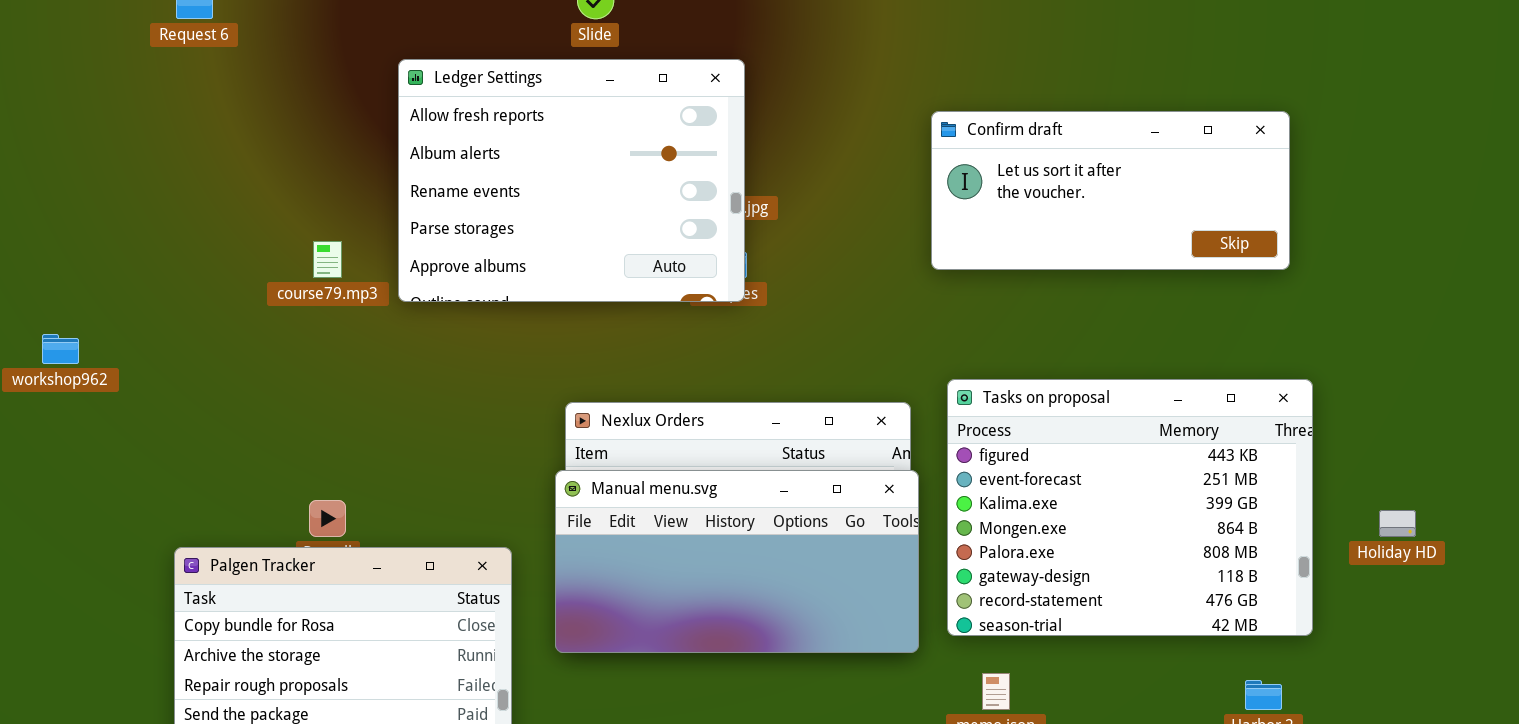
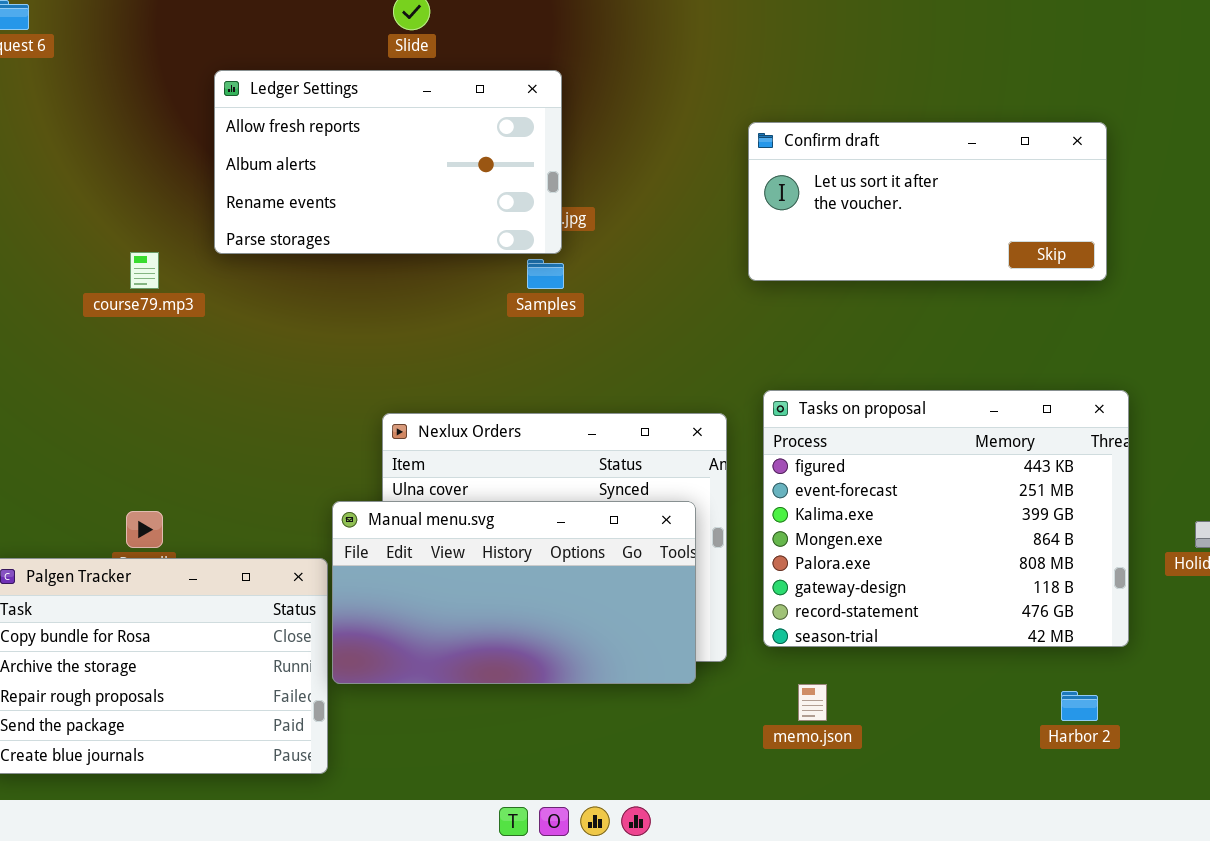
Ledger Settings: [398,59,745,302] -> [214,70,562,254], resized
Manual menu.svg: [555,470,919,653] -> [332,501,696,684], moved

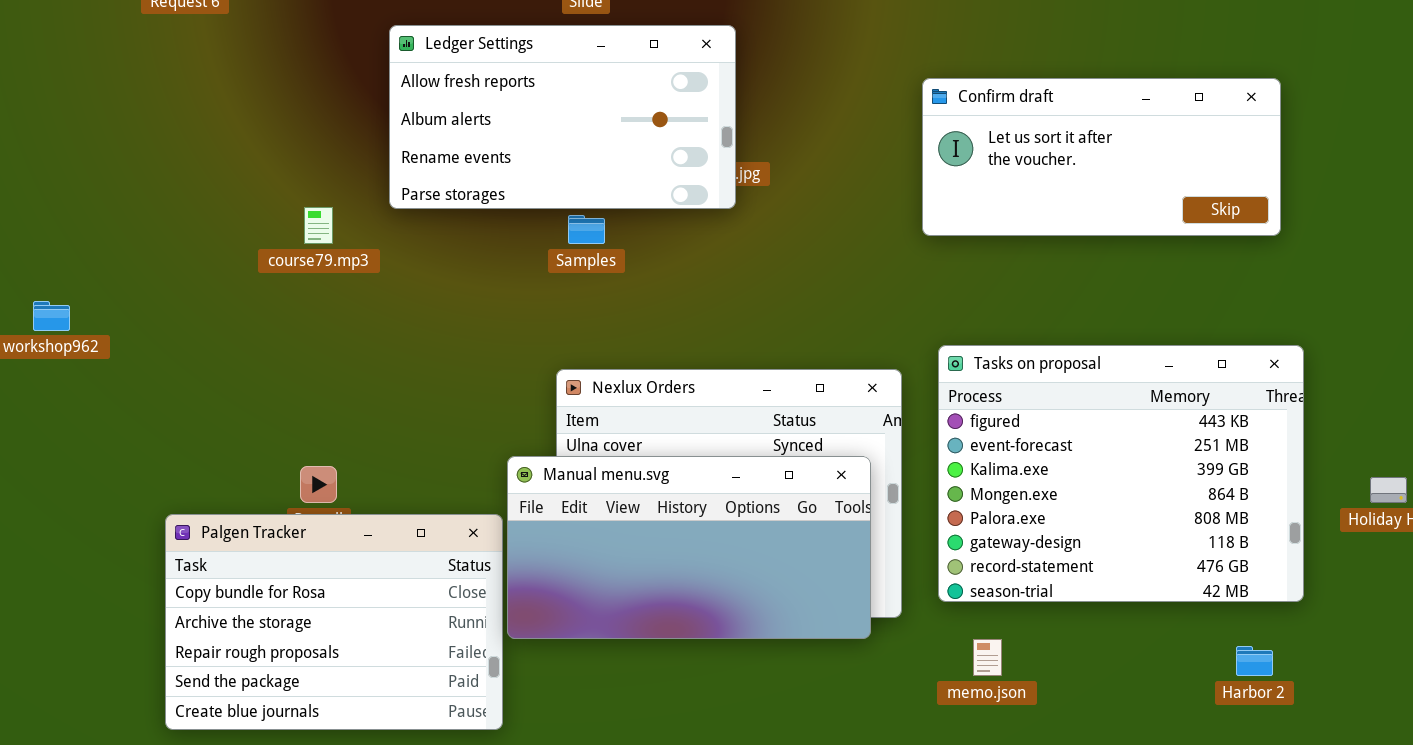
Samples: [527,259,564,289] -> [568,215,605,244], moved

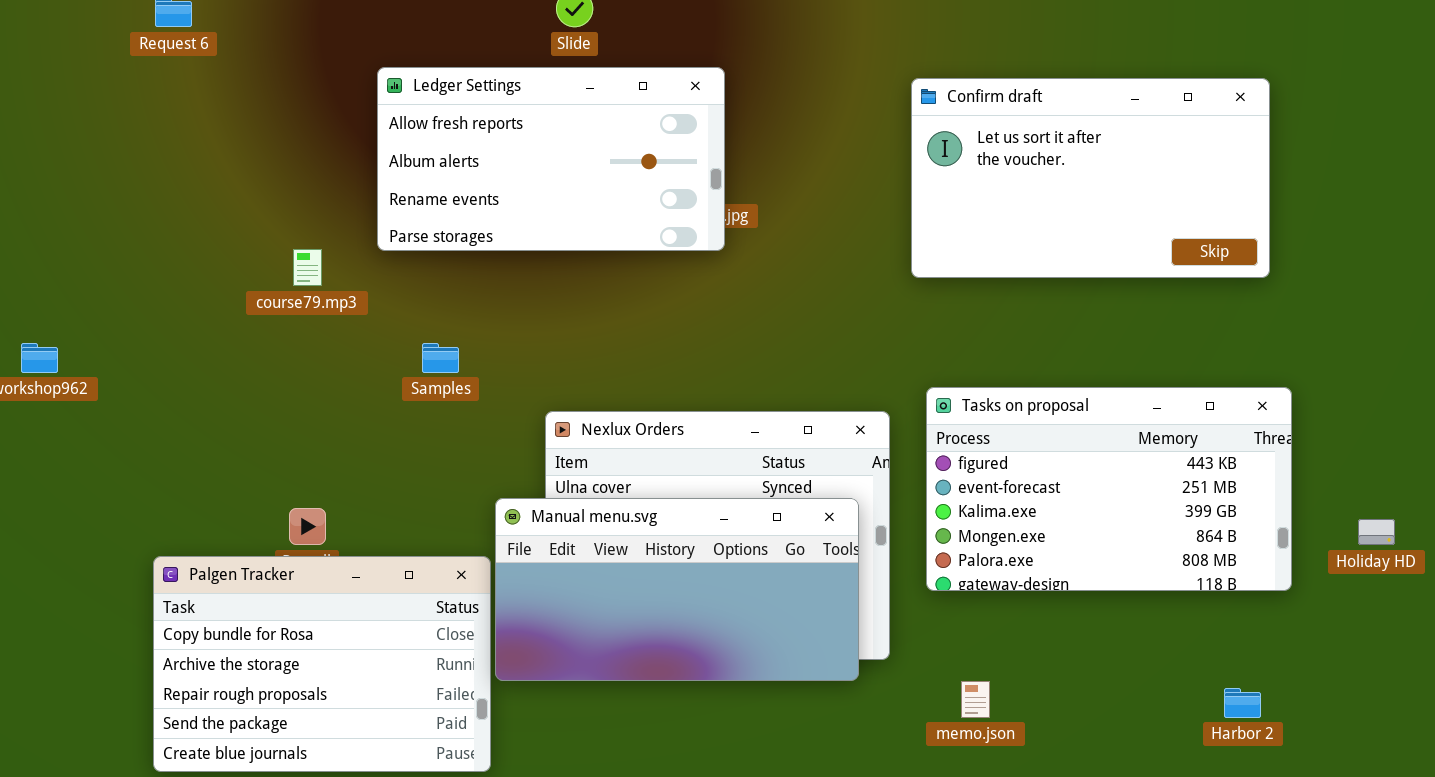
Confirm draft: [922,78,1281,236] -> [911,78,1270,278], resized
Samples: [568,215,605,244] -> [422,343,459,373], moved
Tasks on proposal: [938,345,1304,602] -> [926,387,1292,591], resized

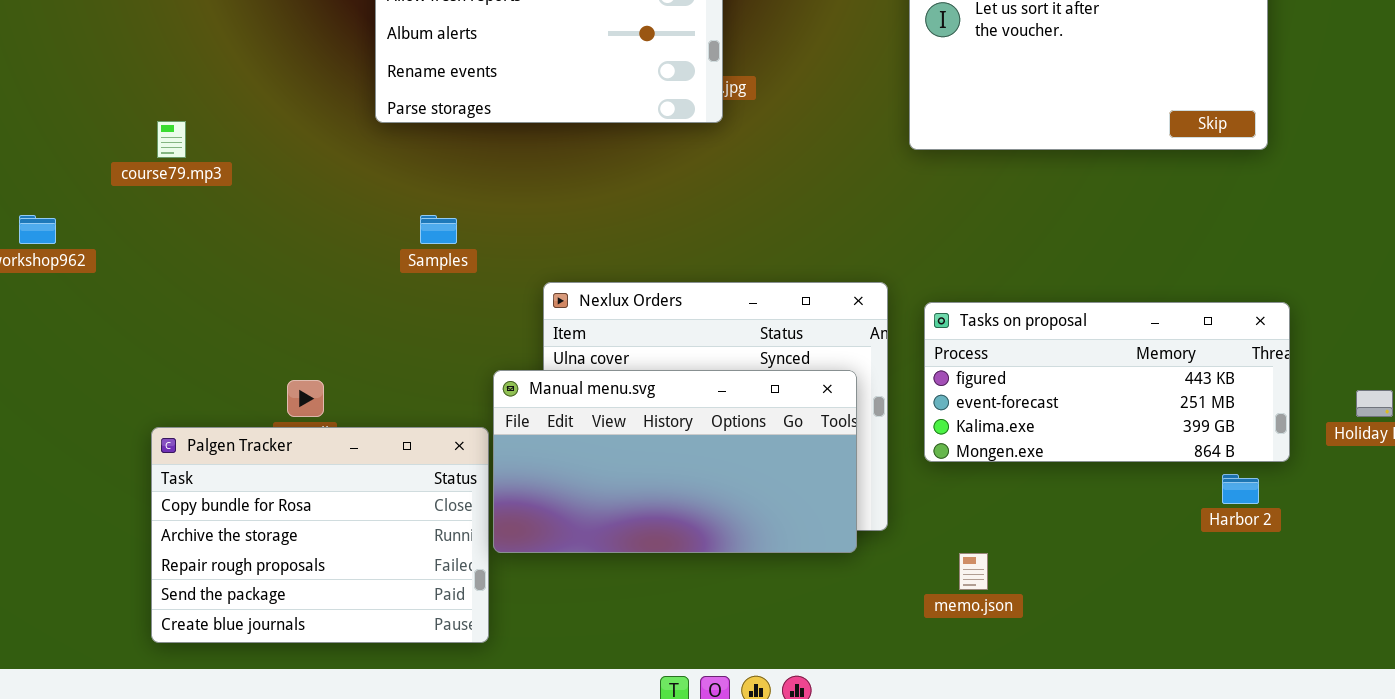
course79.mp3: [293,249,322,286] -> [157,121,186,158], moved
Tasks on proposal: [926,387,1292,591] -> [924,302,1290,462], resized
Harbor 2: [1224,688,1261,718] -> [1222,474,1259,504], moved

